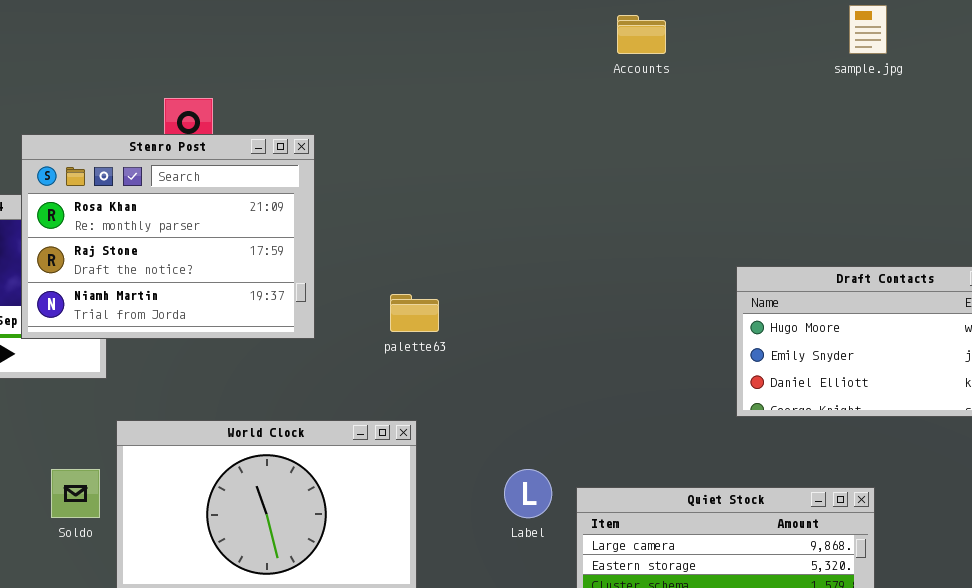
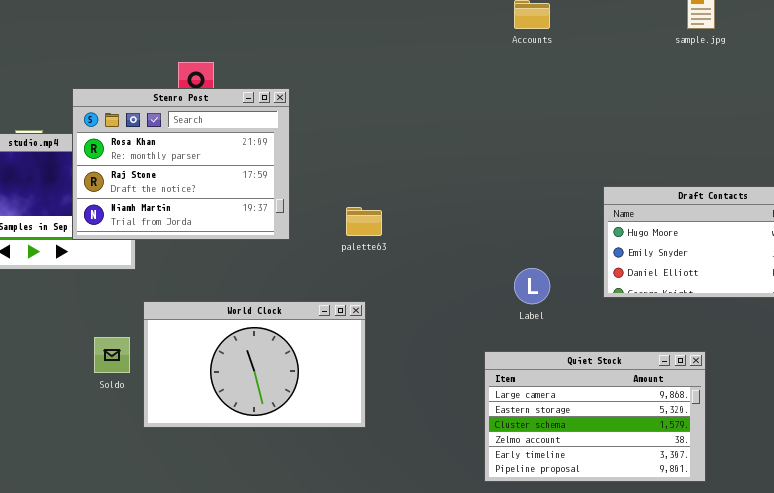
Label: [504,469,552,518] -> [514,268,550,304], moved

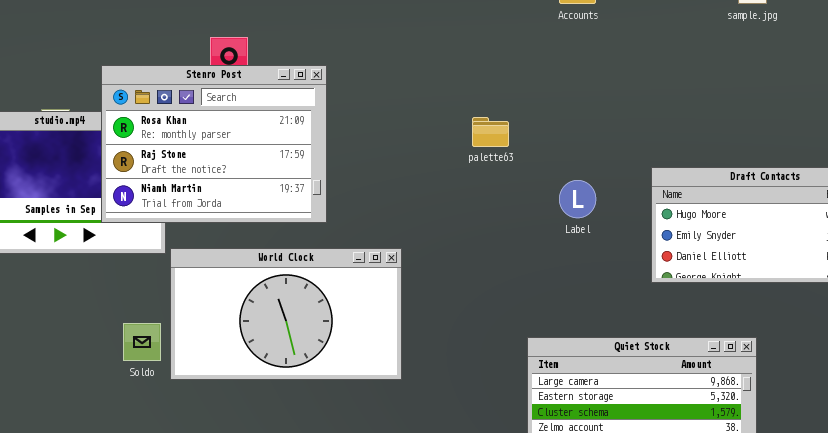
palette63: [346,207,382,236] -> [472,117,509,147], moved
Label: [514,268,550,304] -> [559,180,596,218], moved
World Clock: [143,301,366,428] -> [170,248,402,380], moved

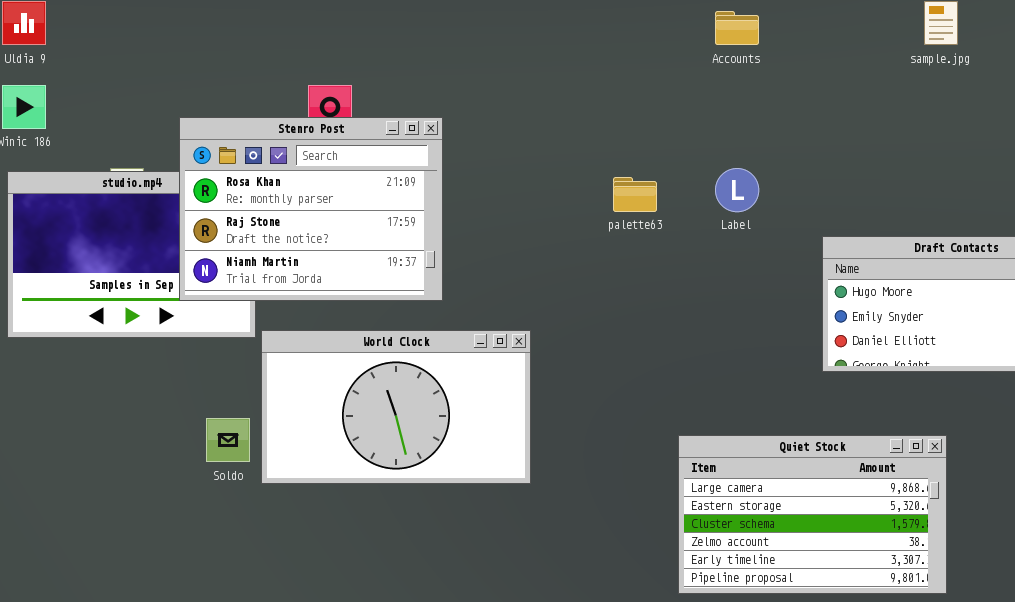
Label: [559,180,596,218] -> [715,168,759,212], moved

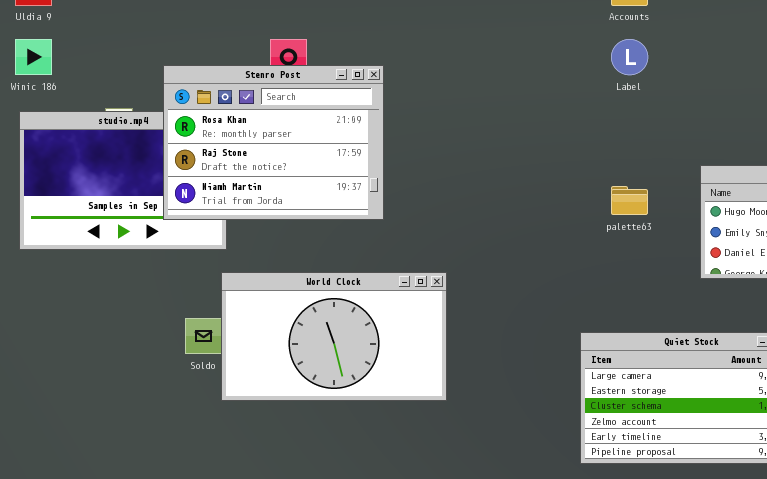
Label: [715,168,759,212] -> [611,39,648,75], moved
palette63: [613,177,657,212] -> [611,186,648,215], moved
World Clock: [261,330,531,484] -> [221,272,447,401], moved

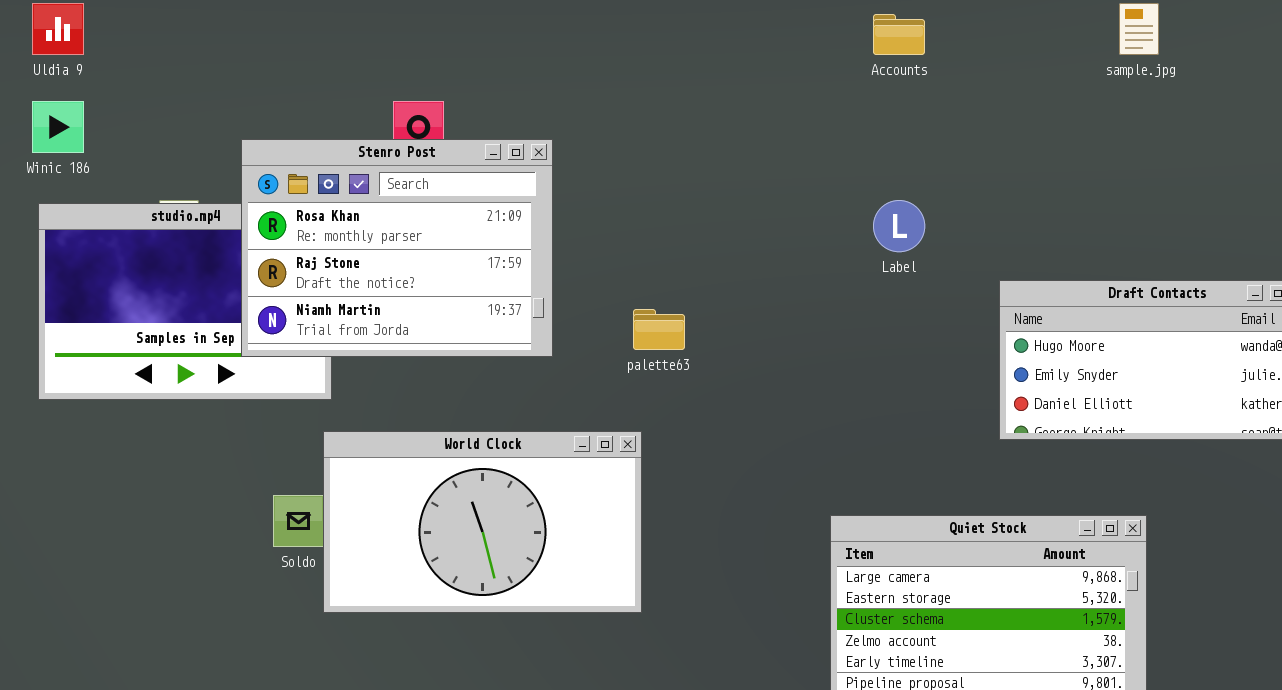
Label: [611,39,648,75] -> [873,200,925,252], moved
palette63: [611,186,648,215] -> [633,309,685,350], moved

